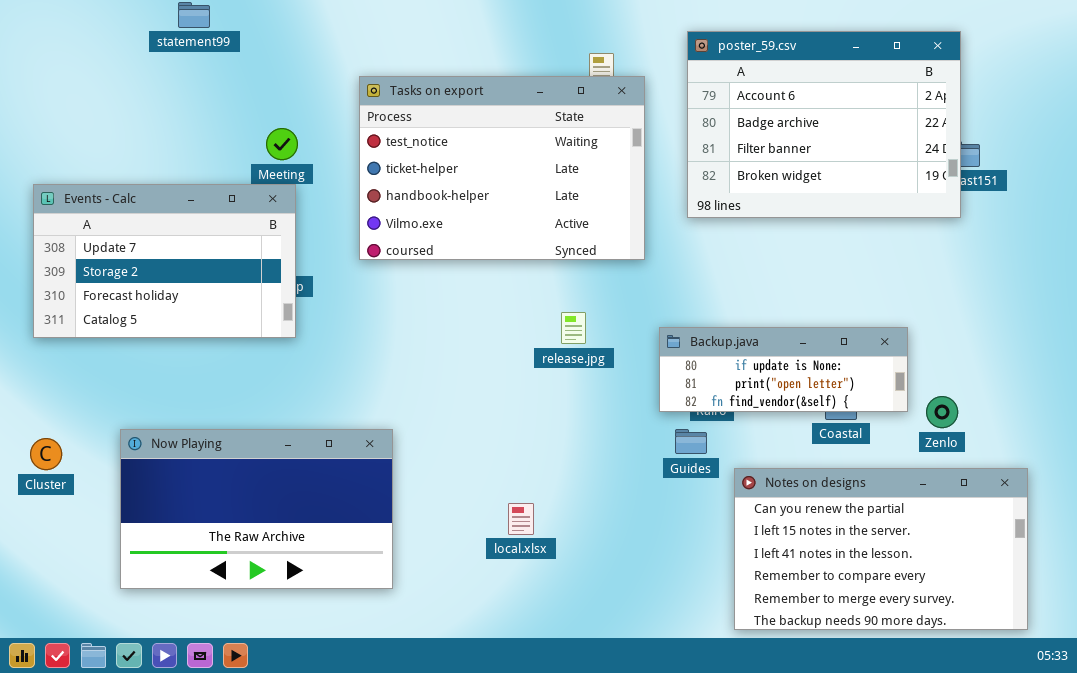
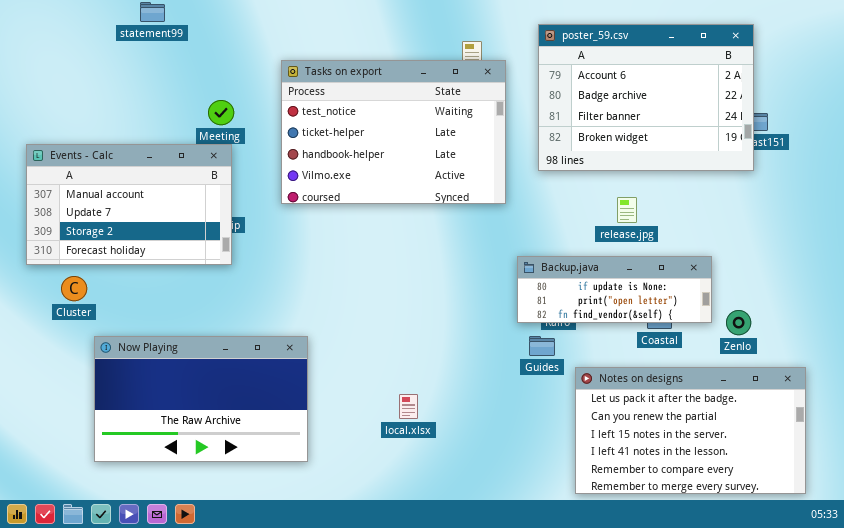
Events - Calc: [33,184,296,338] -> [26,144,232,265], scrolled up 1 row
release.jpg: [561,312,586,344] -> [617,197,637,223], moved
Cluster: [30,438,62,470] -> [61,276,87,301], moved
Notes on designs: [734,468,1028,630] -> [575,367,806,494], scrolled up 1 row

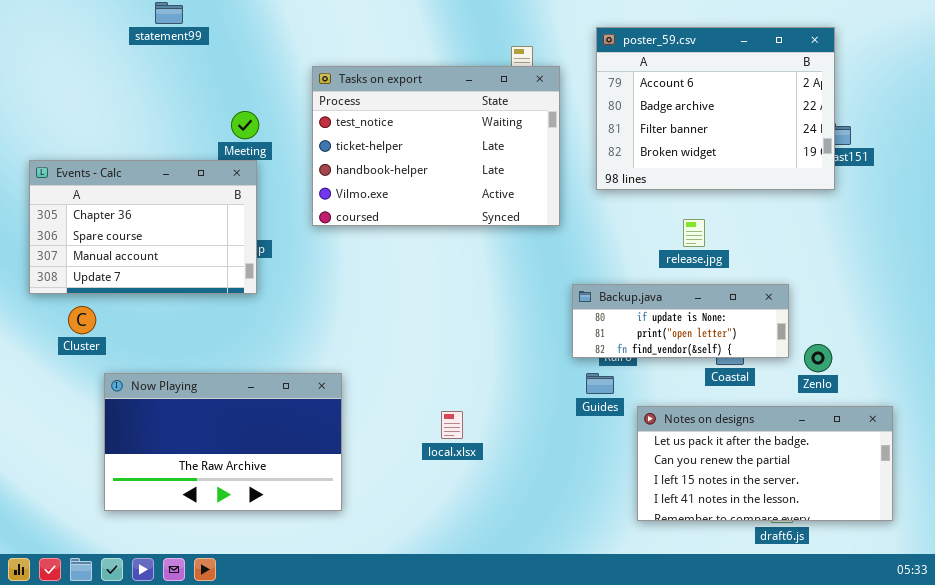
Events - Calc: [26,144,232,265] -> [29,160,257,294], scrolled up 2 rows
Notes on designs: [575,367,806,494] -> [637,406,893,521], resized
local.xlsx: [399,394,418,419] -> [441,411,463,439], moved

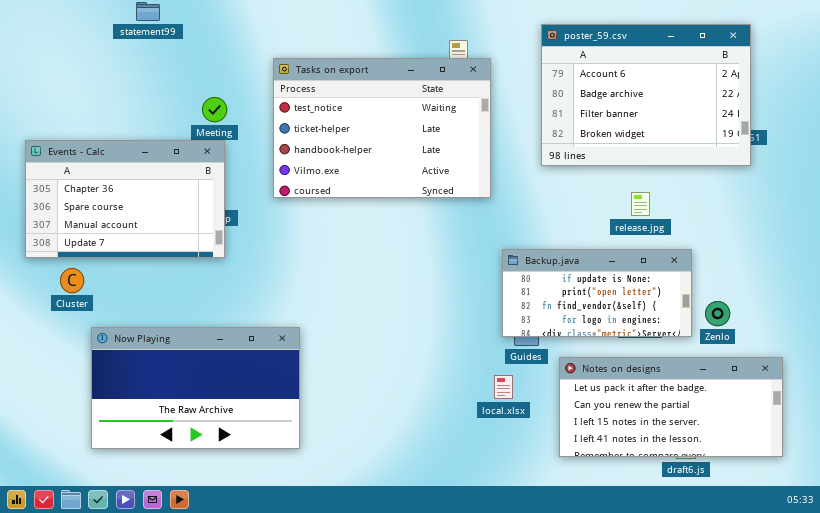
poster_59.csv: [596,27,835,190] -> [541,24,751,166], moved
release.jpg: [683,219,705,247] -> [631,192,650,216], moved
Backup.java: [572,284,789,358] -> [502,249,692,337], resized
local.xlsx: [441,411,463,439] -> [494,375,513,399], moved

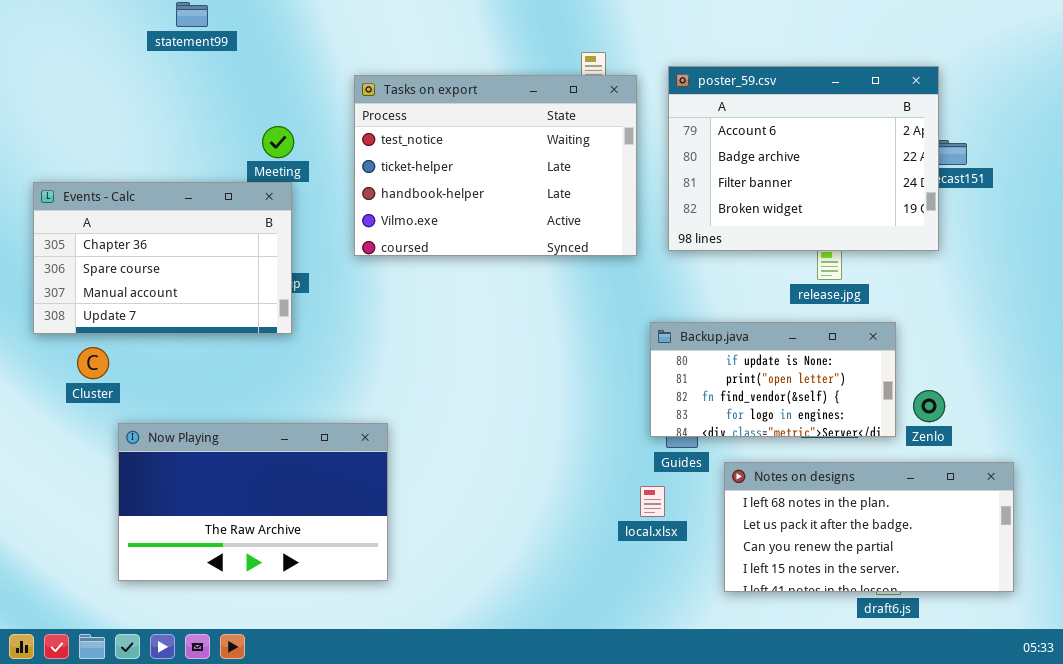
poster_59.csv: [541,24,751,166] -> [668,66,939,251], moved
Notes on designs: [559,357,783,457] -> [724,462,1014,592], scrolled up 1 row

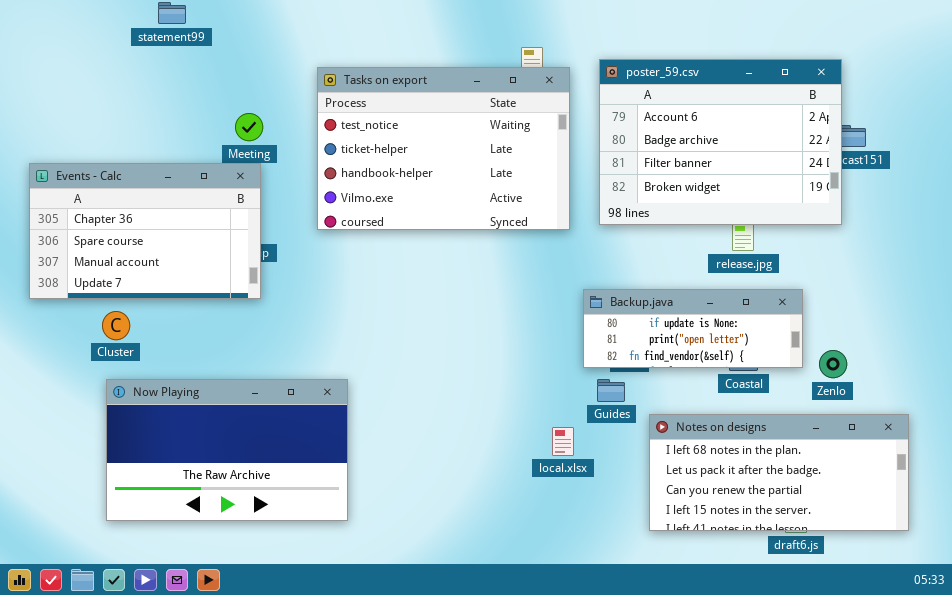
Backup.java: [650,322,896,437] -> [583,289,803,368], resized
Cluster: [77,347,109,379] -> [102,311,130,340], moved
local.xlsx: [640,486,665,517] -> [552,427,574,456], moved

